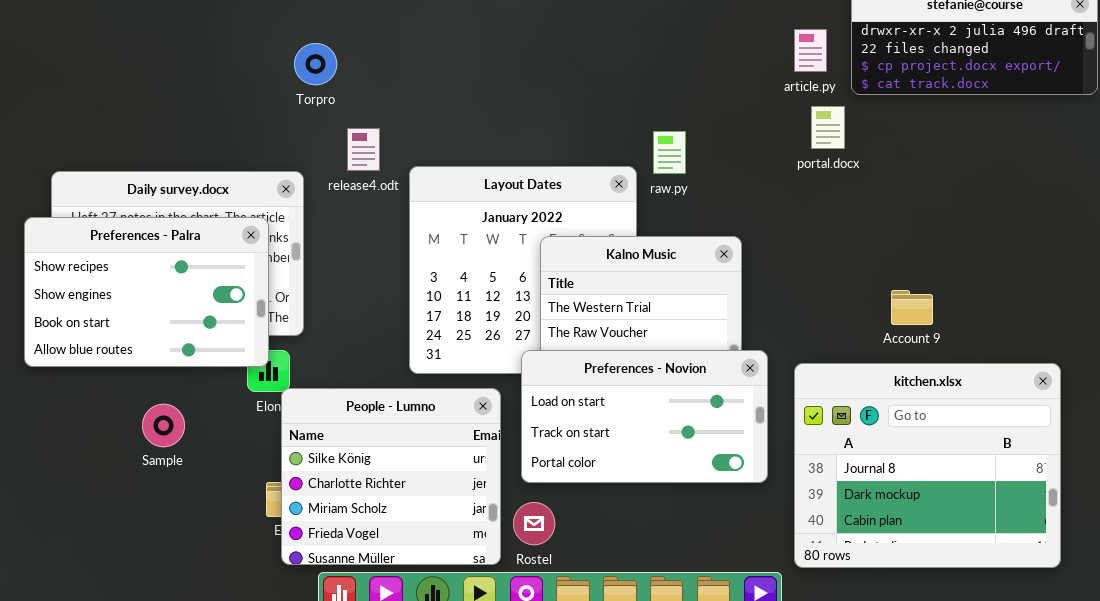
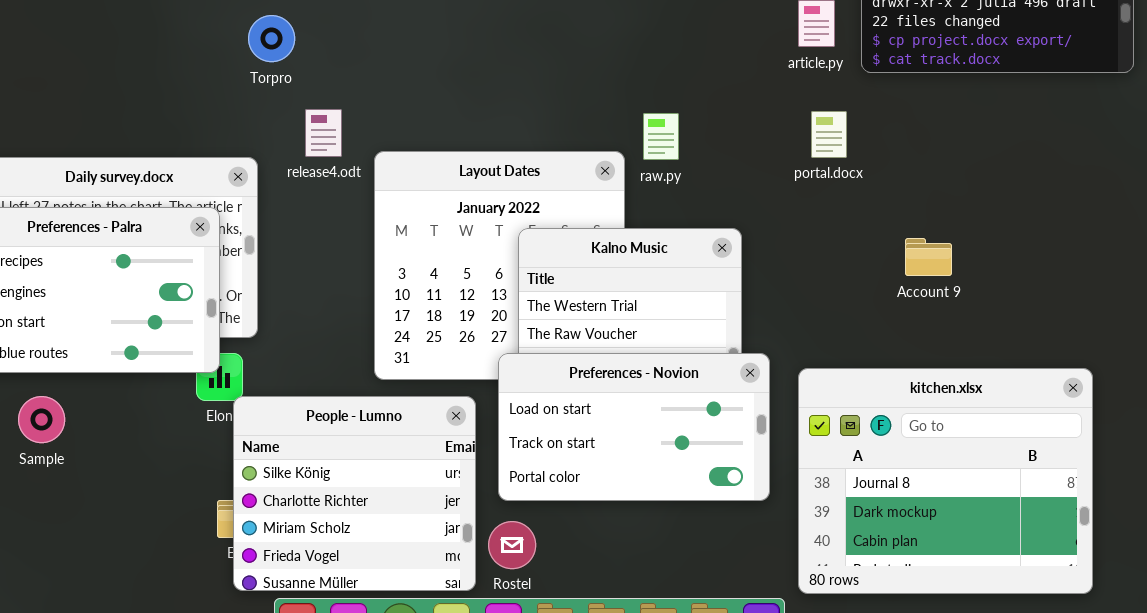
portal.docx: [811,106,845,149] -> [811,111,847,158], moved
Account 9: [891,290,933,325] -> [905,238,952,276], moved
Sample: [142,404,185,447] -> [18,396,65,443], moved

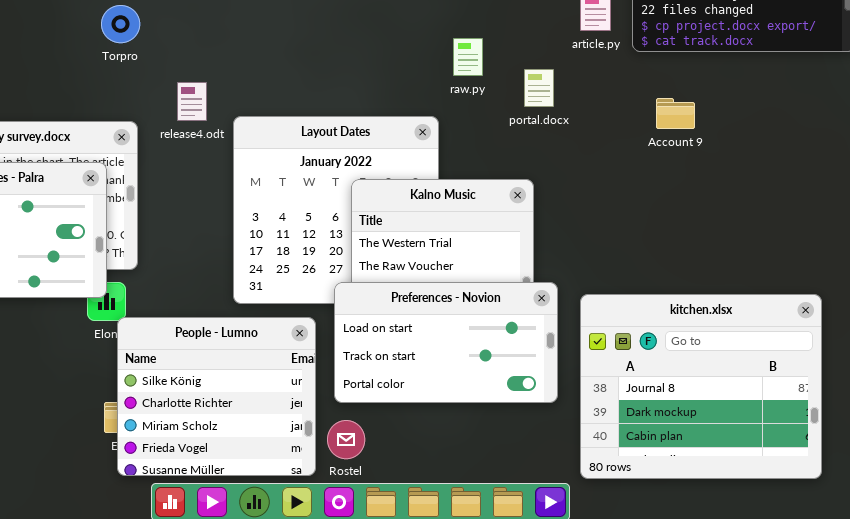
Torpro: [248,15,295,62] -> [101,5,140,43], moved
portal.docx: [811,111,847,158] -> [524,69,554,107], moved
raw.py: [643,113,679,160] -> [453,38,483,76], moved
Account 9: [905,238,952,276] -> [656,98,695,129], moved

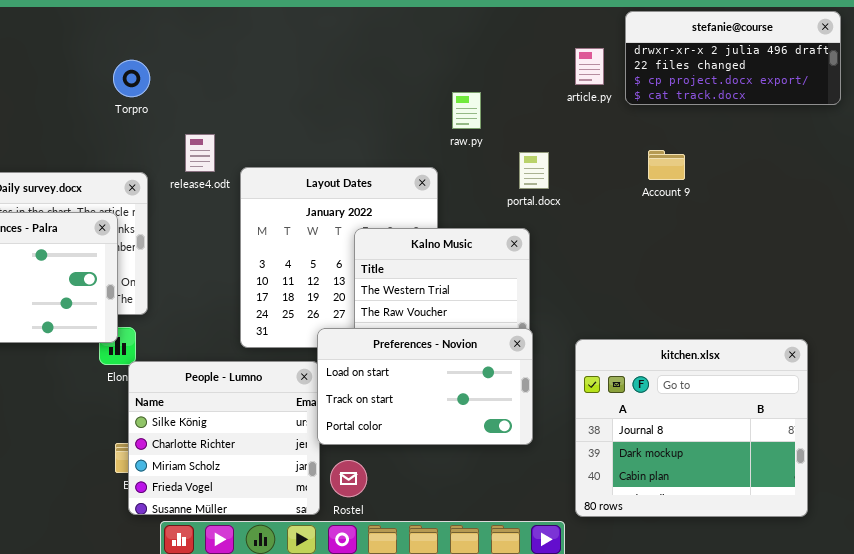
portal.docx: [524,69,554,107] -> [519,152,549,189], moved
Preferences - Novion: [334,282,558,403] -> [317,328,533,445], moved

